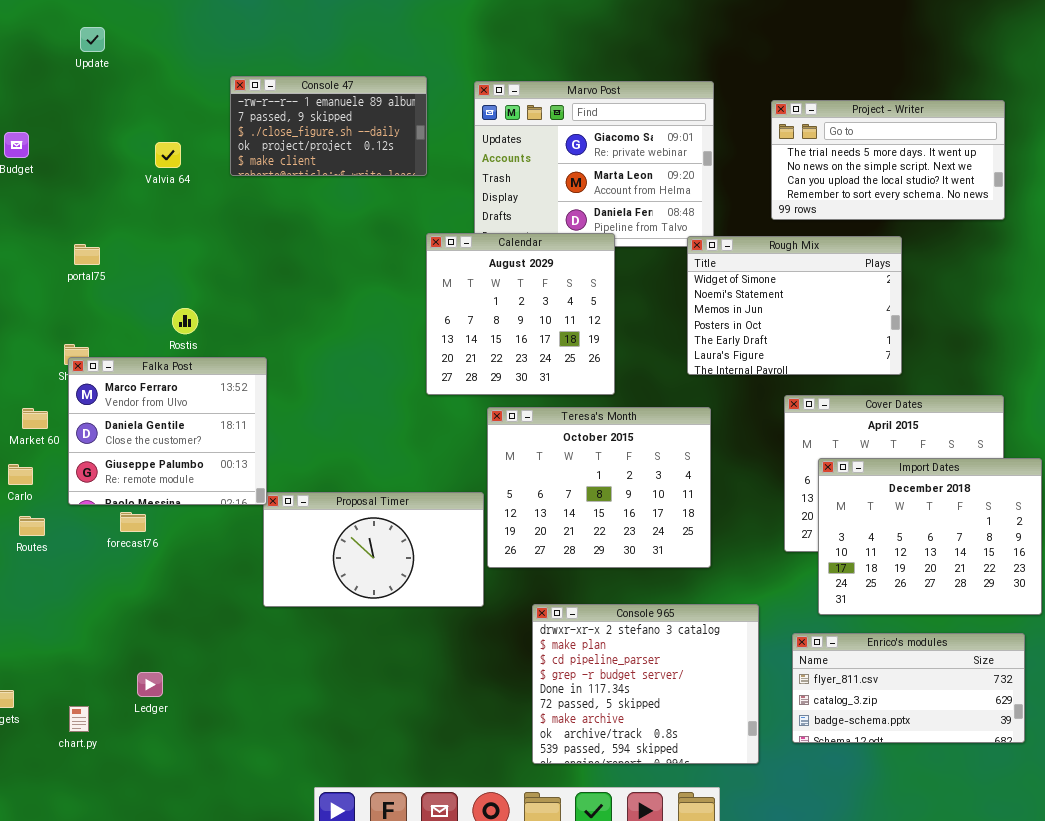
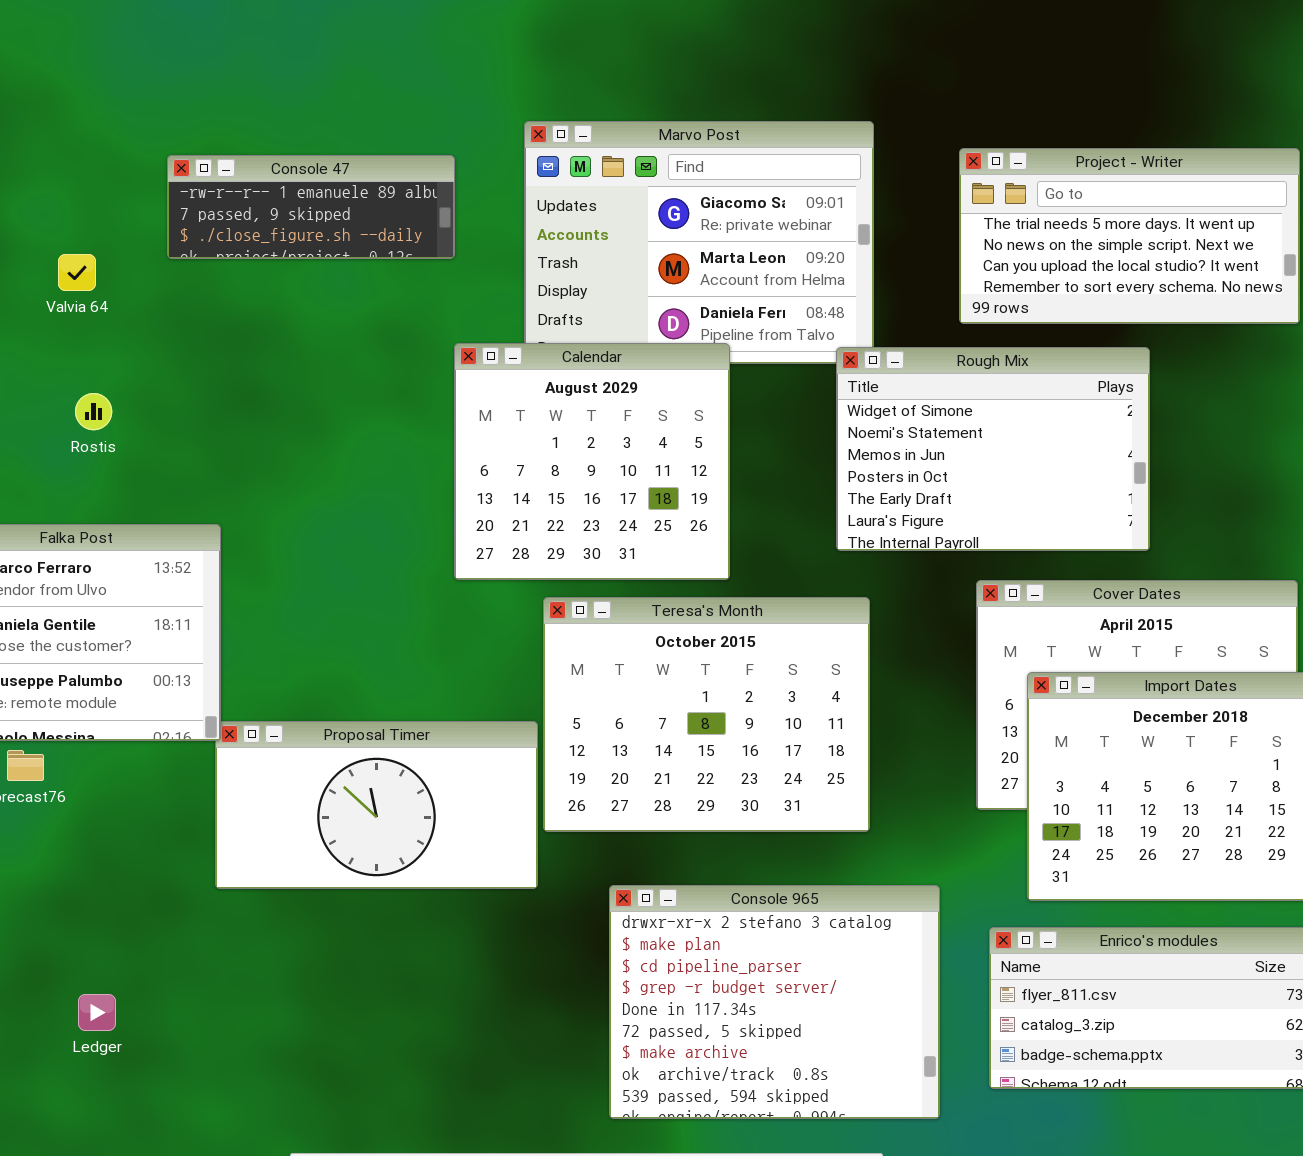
Console 47: [230,76,427,176] -> [167,155,455,259], resized
Valvia 64: [155,142,181,168] -> [58,254,96,291], moved
Rostis: [172,308,198,334] -> [75,393,112,430], moved
Ledger: [137,672,163,697] -> [78,994,116,1031], moved

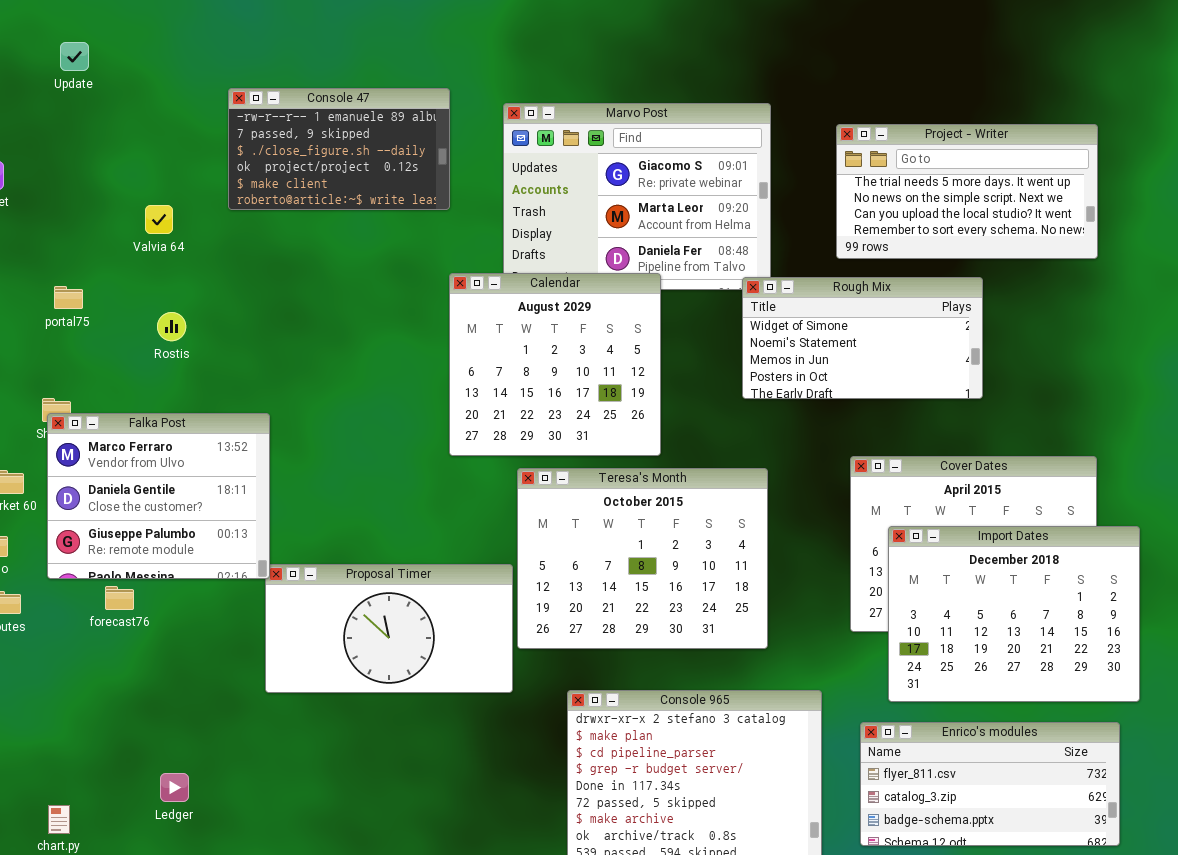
Console 47: [167,155,455,259] -> [228,88,450,210], resized
Rough Mix: [836,347,1150,551] -> [742,277,983,399], resized

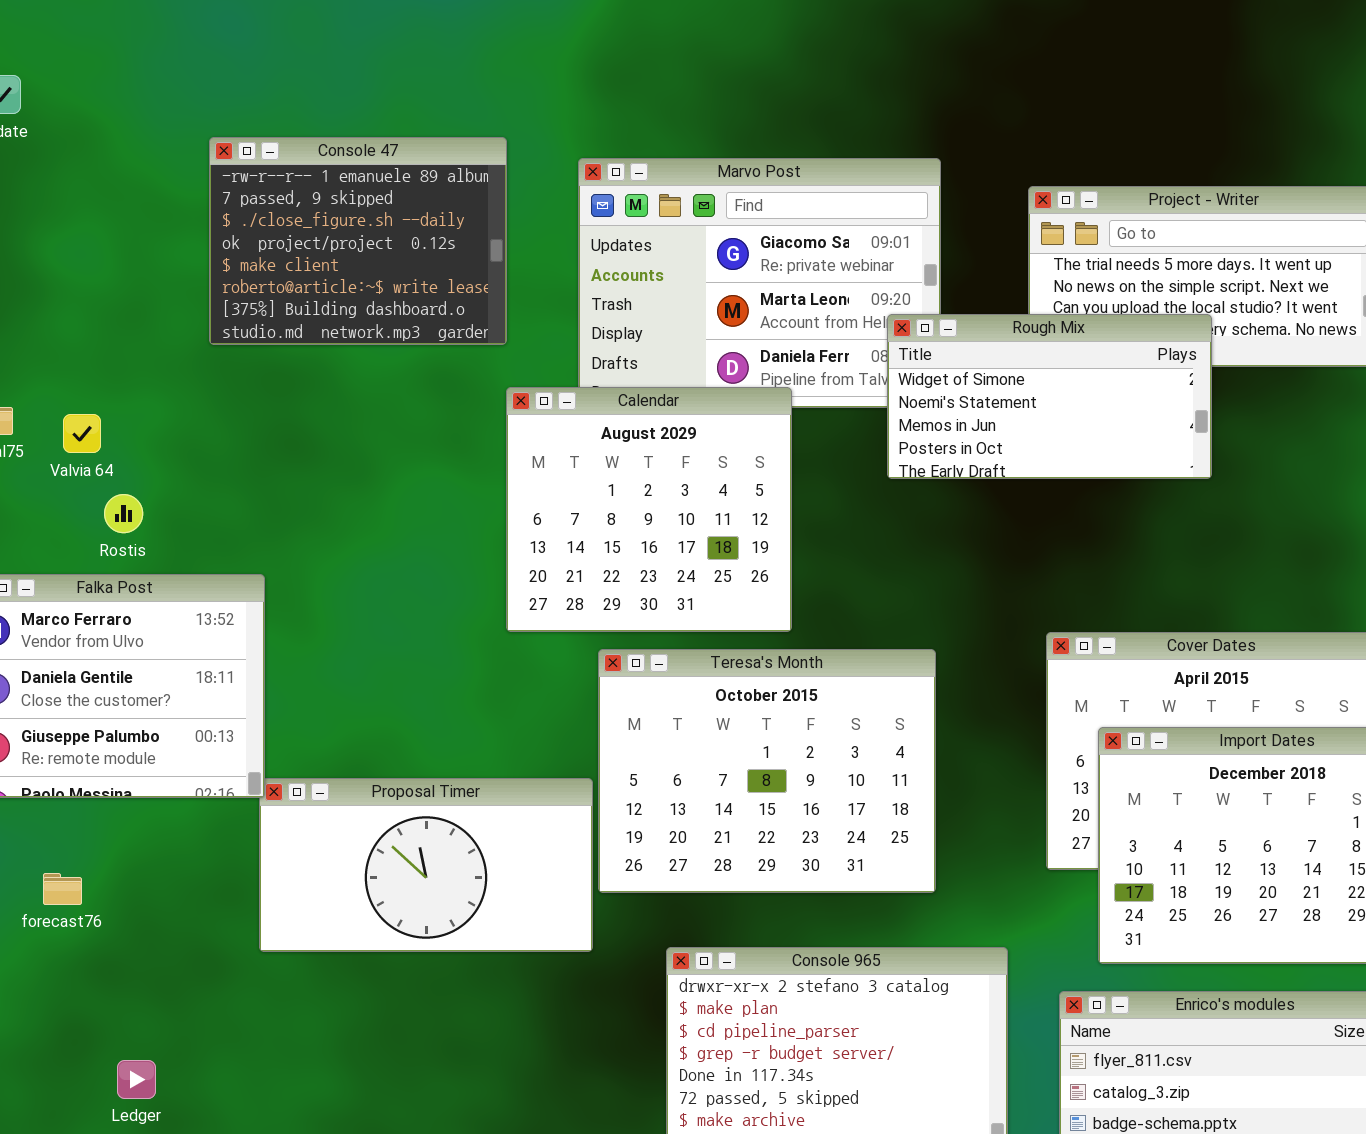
Console 47: [228,88,450,210] -> [209,137,507,345], resized
Valvia 64: [145,205,173,234] -> [63,414,101,453], moved
Rough Mix: [742,277,983,399] -> [887,314,1212,479], moved
Rostis: [157,312,186,341] -> [104,494,143,533], moved
forecast76: [105,586,134,610] -> [43,873,82,905], moved

